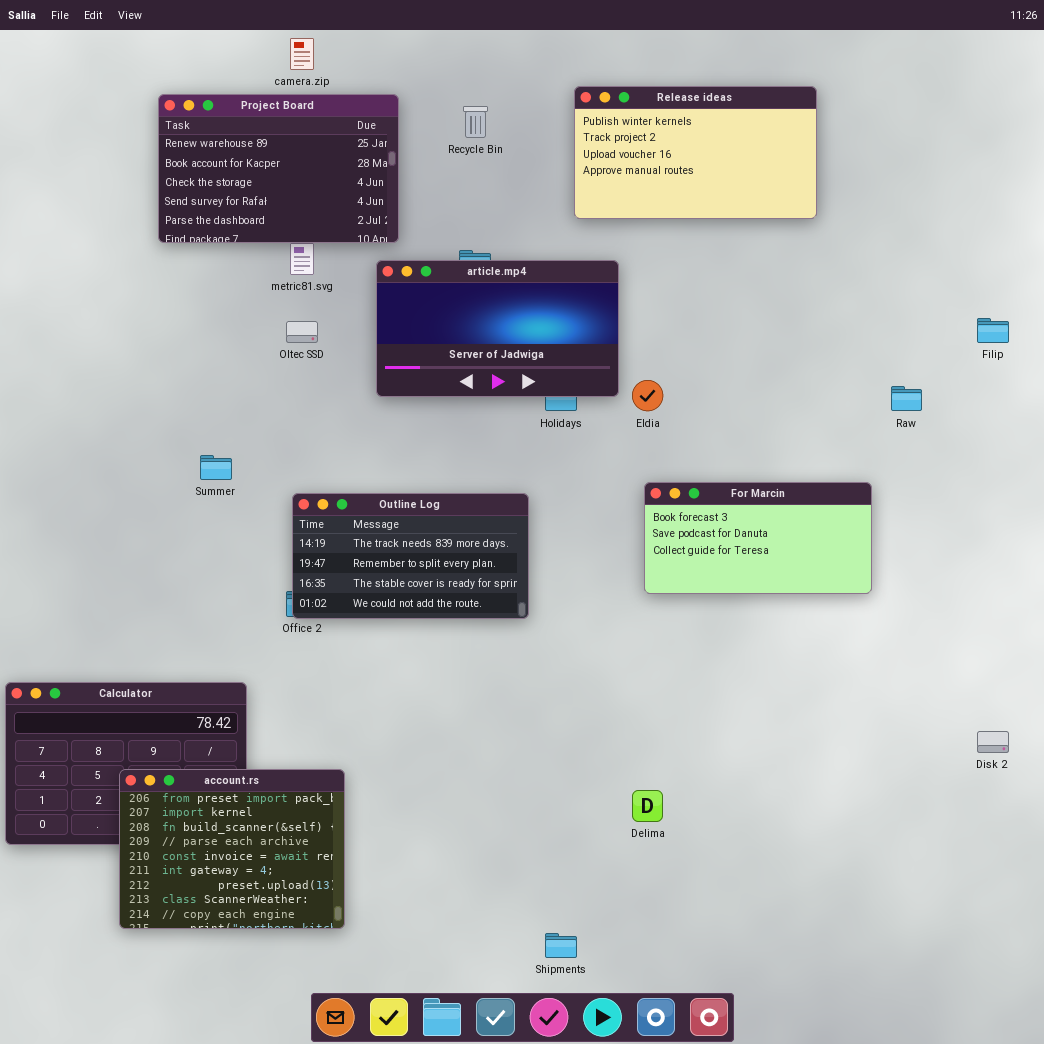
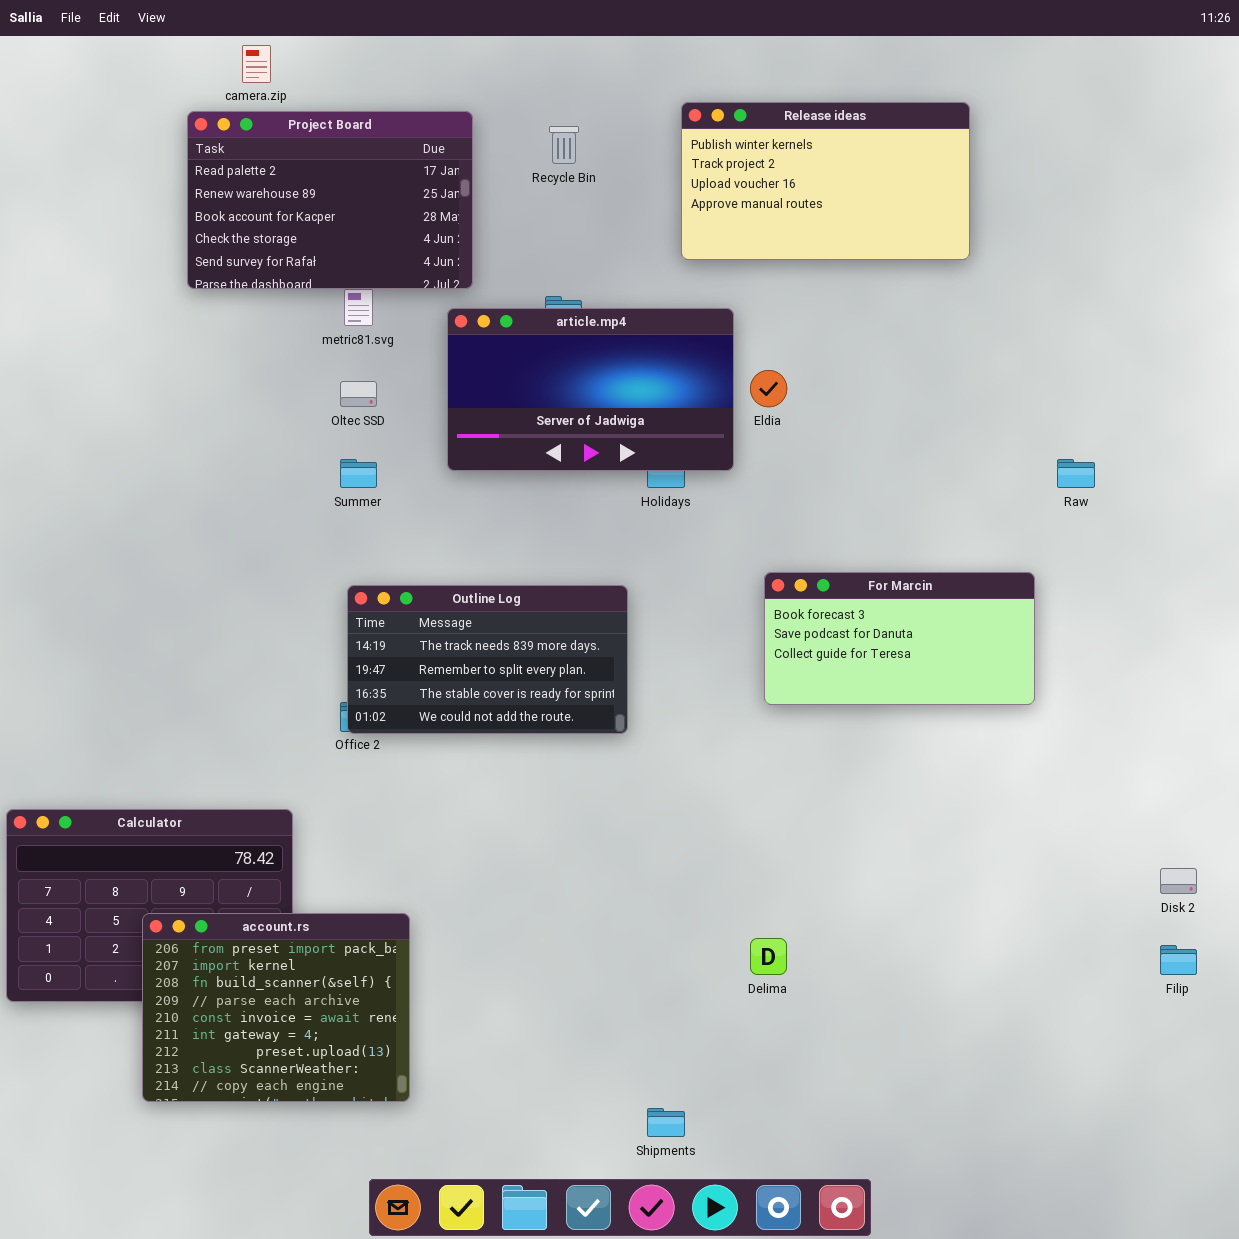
camera.zip: [290,38,314,70] -> [242,45,271,83], moved
Project Board: [158,94,399,243] -> [187,111,473,289], scrolled up 1 row
Filip: [977,318,1009,343] -> [1160,945,1197,975], moved
Eldia: [632,380,663,411] -> [750,370,787,407], moved
Summer: [200,455,232,480] -> [340,459,377,488], moved

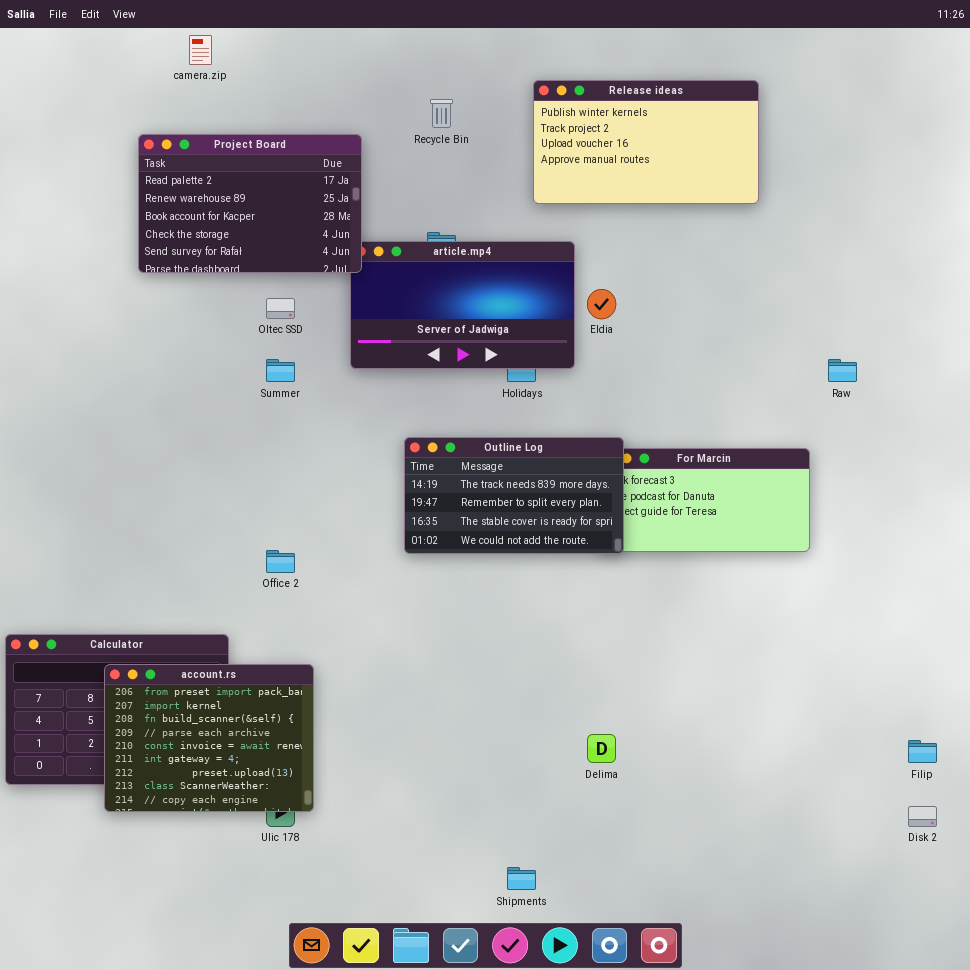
Project Board: [187,111,473,289] -> [138,134,362,273], moved
Outline Log: [347,585,628,734] -> [404,437,624,554], moved
Disk 2: [1160,868,1197,894] -> [908,806,937,827], moved
account.rs: [142,913,410,1102] -> [104,664,314,812], moved

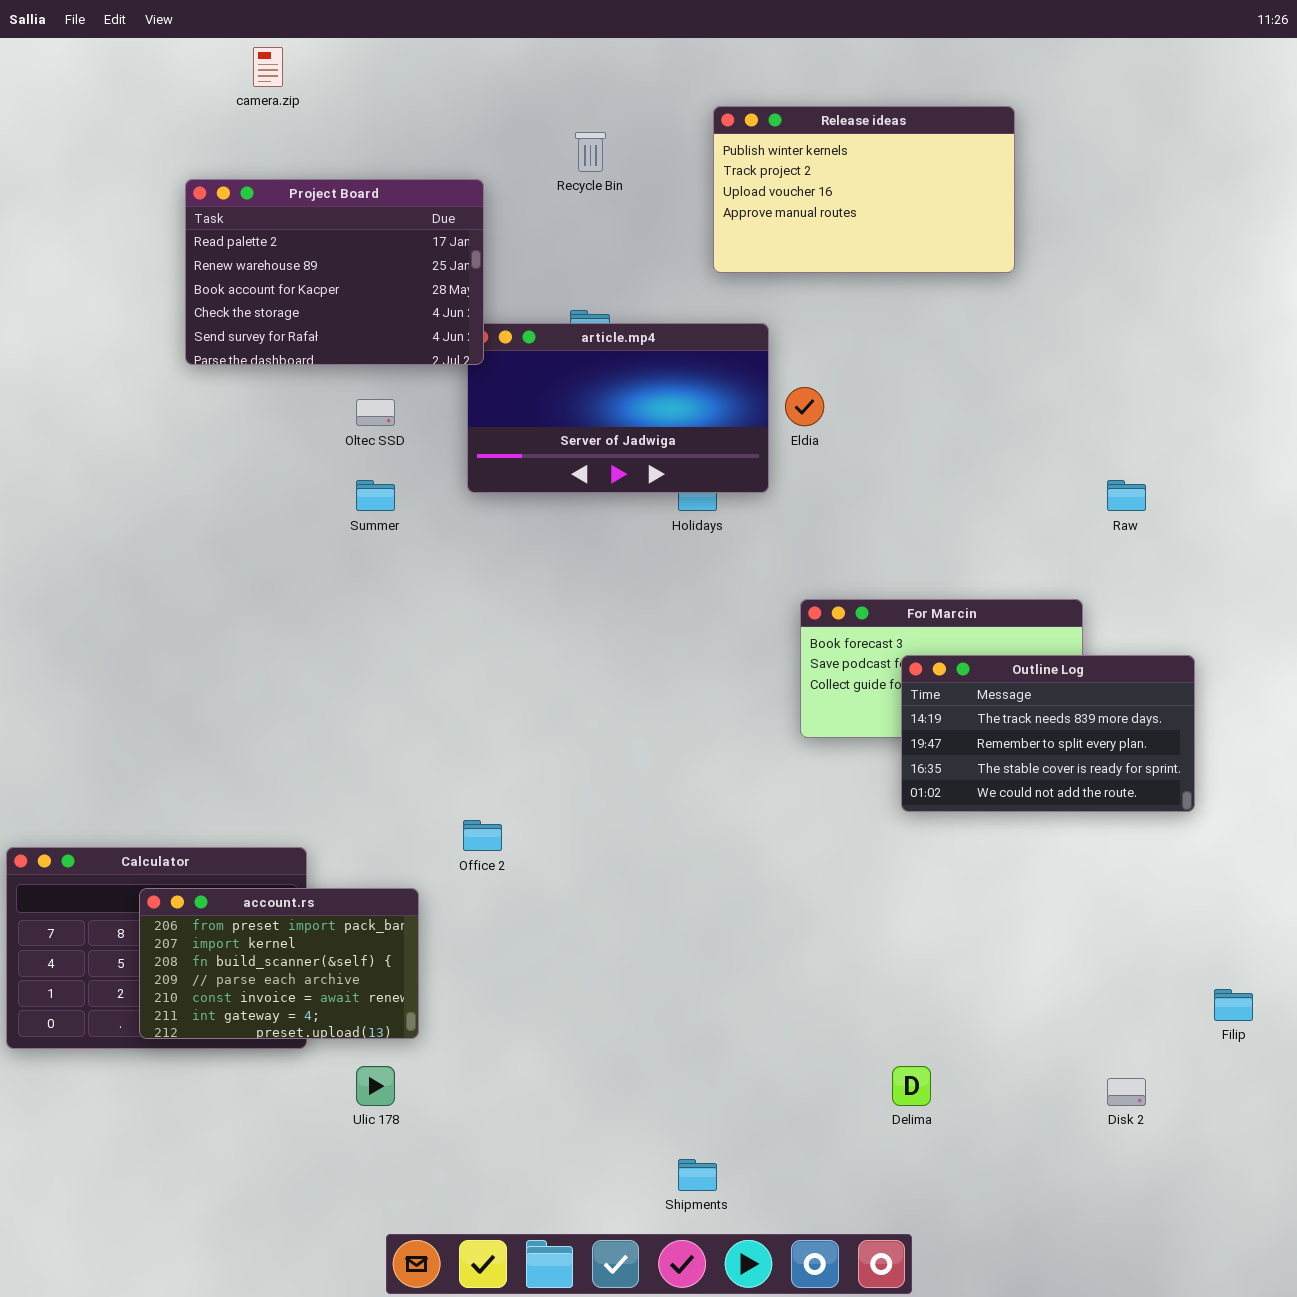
Outline Log: [404,437,624,554] -> [901,655,1195,812], moved
Office 2: [266,550,295,573] -> [463,820,502,851], moved
account.rs: [104,664,314,812] -> [139,888,419,1039], resized
Delima: [587,734,616,763] -> [892,1066,931,1106], moved
Disk 2: [908,806,937,827] -> [1107,1078,1146,1106], moved

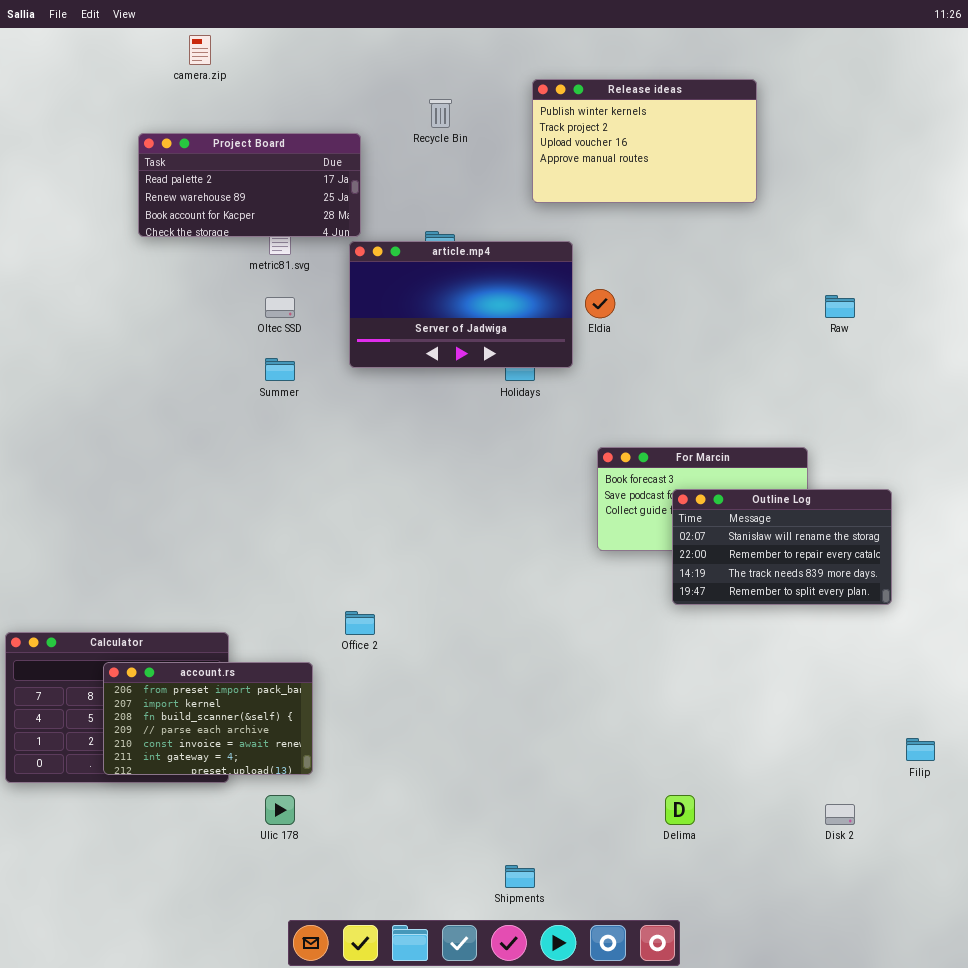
Project Board: [185,179,484,365] -> [138,133,361,237], resized
Raw: [1107,480,1146,511] -> [825,295,855,318], moved
Outline Log: [901,655,1195,812] -> [672,489,892,605], scrolled up 2 rows

